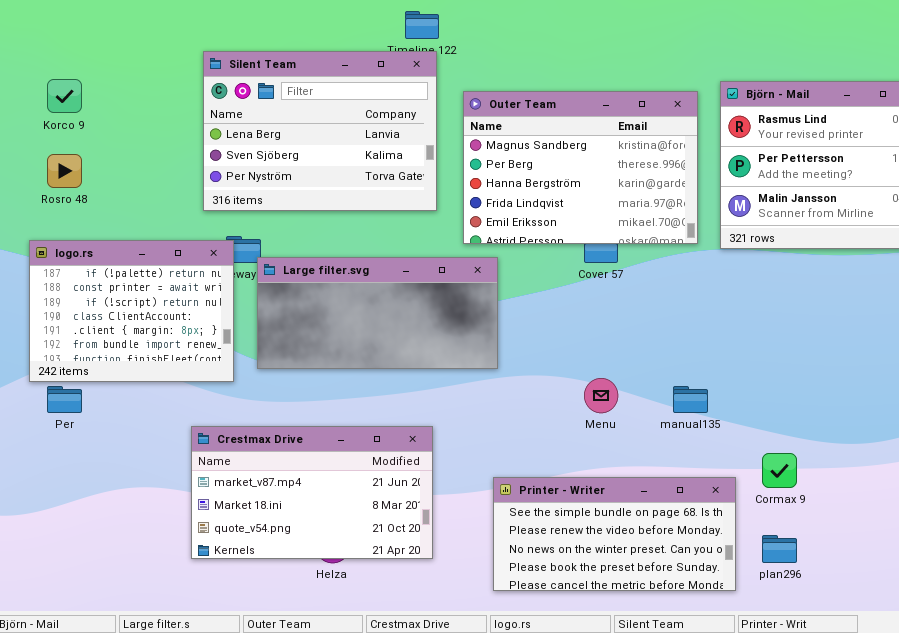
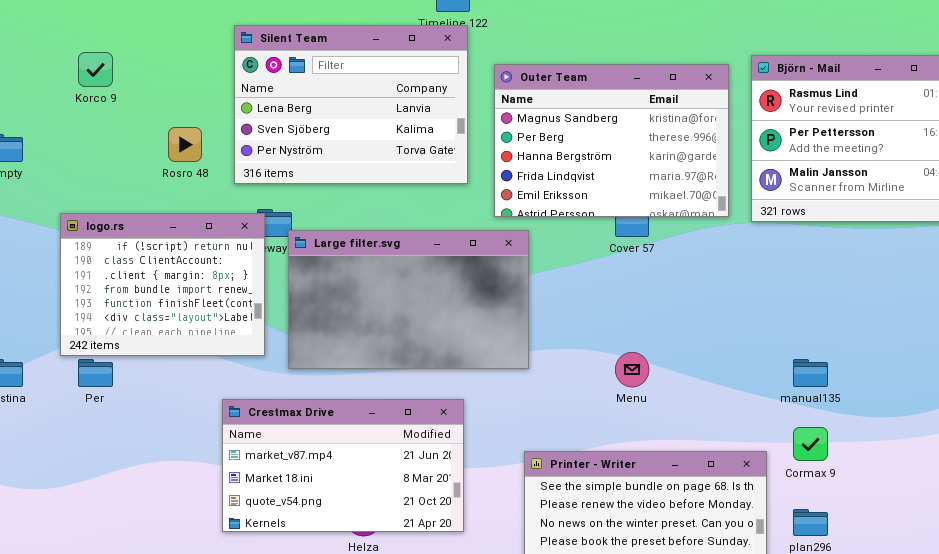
Rosro 48: [47,154,82,188] -> [168,127,202,162], moved
logo.rs: [29,240,234,382] -> [60,213,265,356], scrolled down 2 rows
Large filter.svg: [257,257,498,369] -> [288,230,529,369], resized
manual135: [673,386,708,413] -> [793,359,828,387], moved

